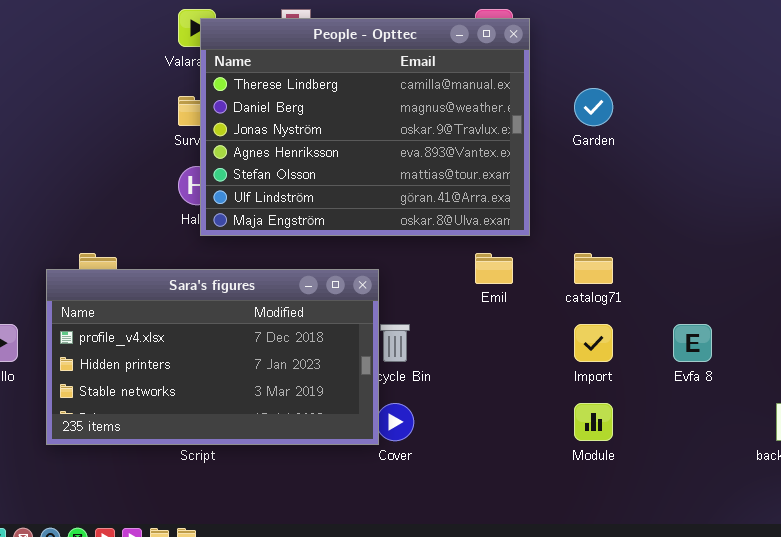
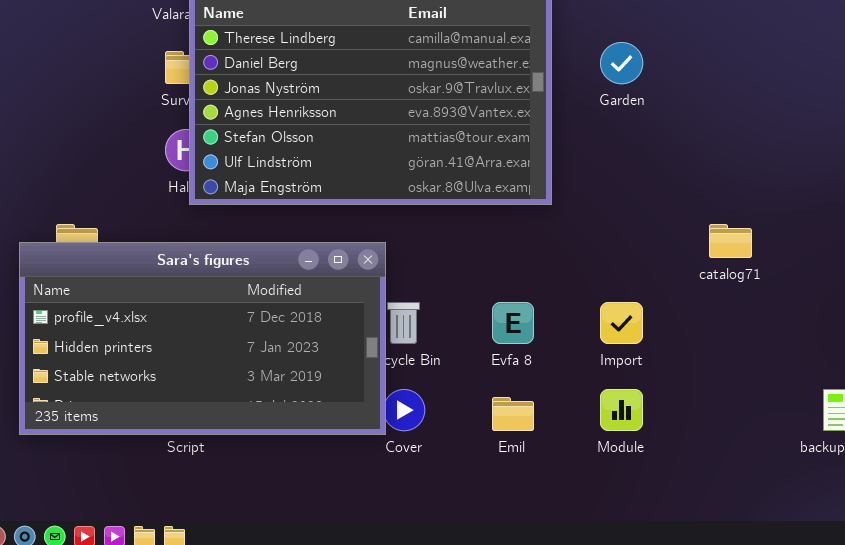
Emil: [475,253,513,284] -> [492,397,534,431], moved
catalog71: [574,253,613,284] -> [709,224,752,258], moved
Evfa 8: [673,324,712,362] -> [492,302,534,344], moved

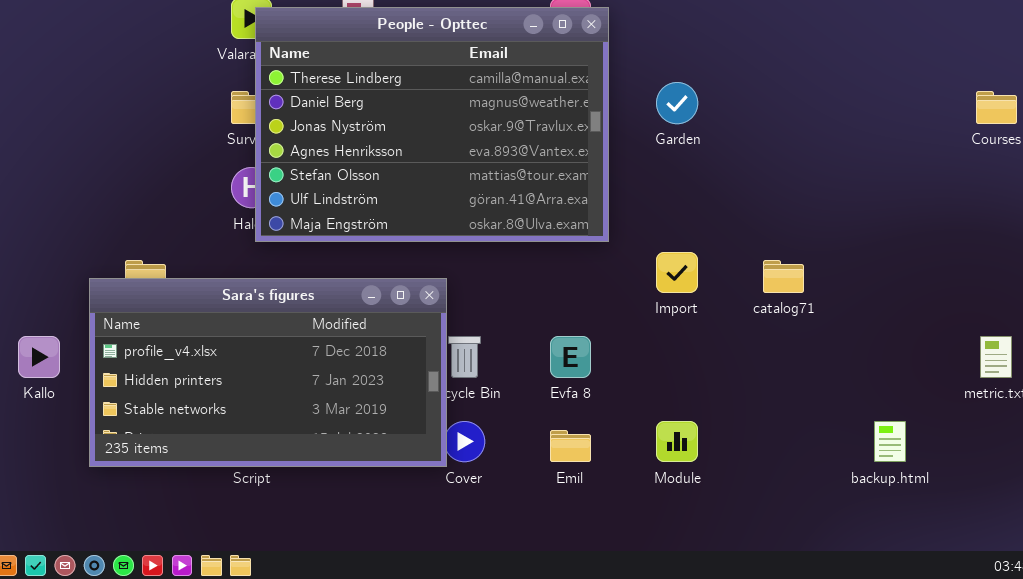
Import: [600,302,643,344] -> [656,252,698,293], moved

